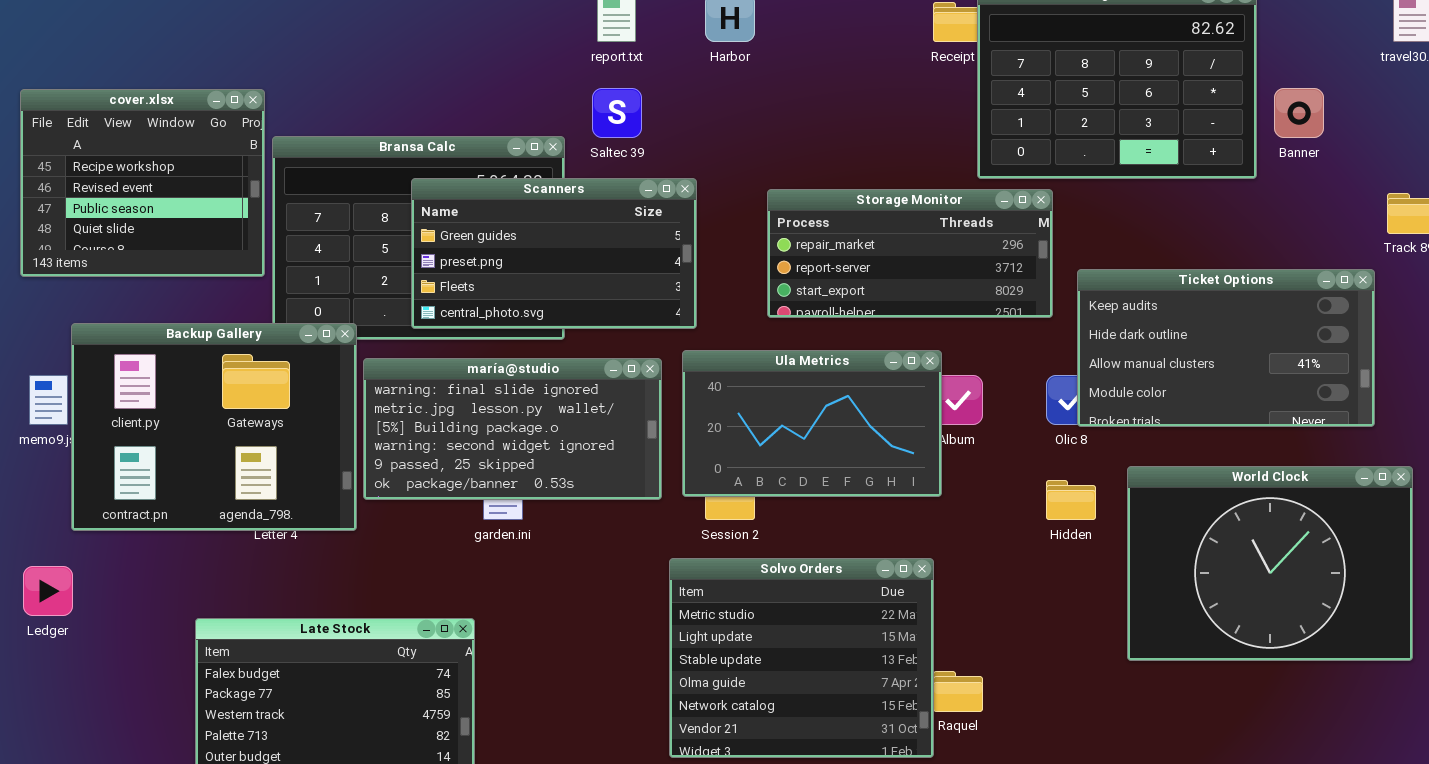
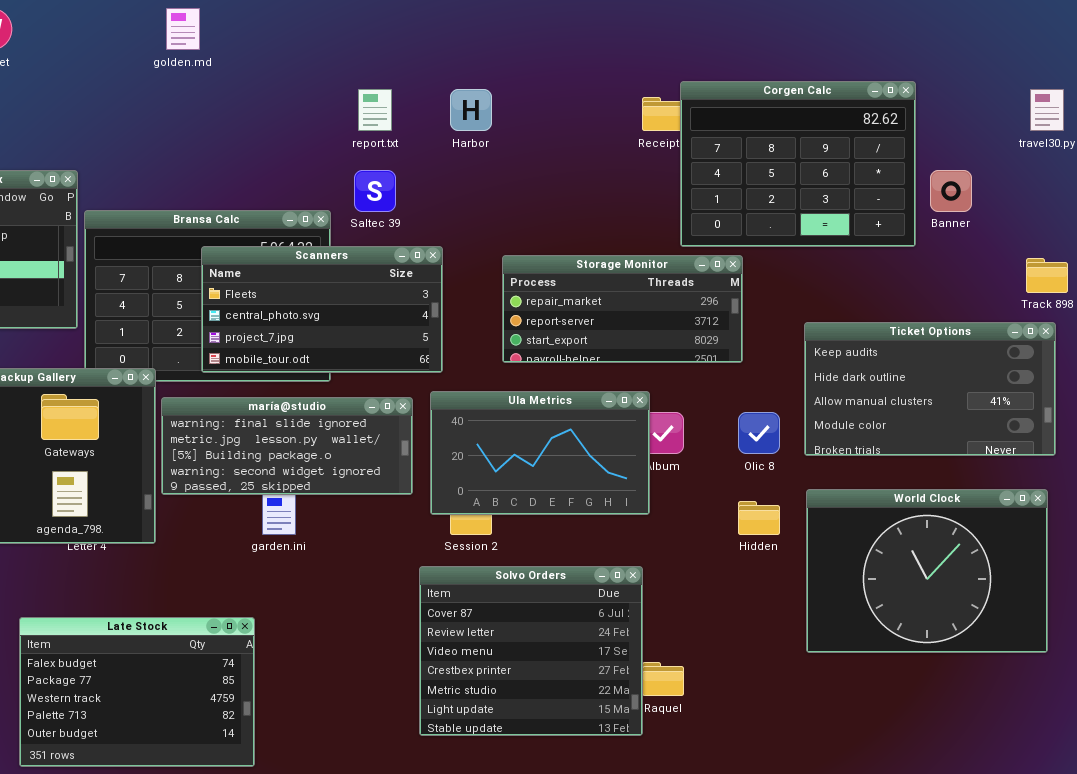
Scanners: [411,178,697,329] -> [201,246,443,373], scrolled down 2 rows
Ticket Options: [1077,269,1375,427] -> [804,322,1056,456], moved
maría@studio: [363,358,662,500] -> [161,397,413,495], resized
Solvo Orders: [669,558,934,758] -> [419,566,643,736], scrolled up 4 rows

